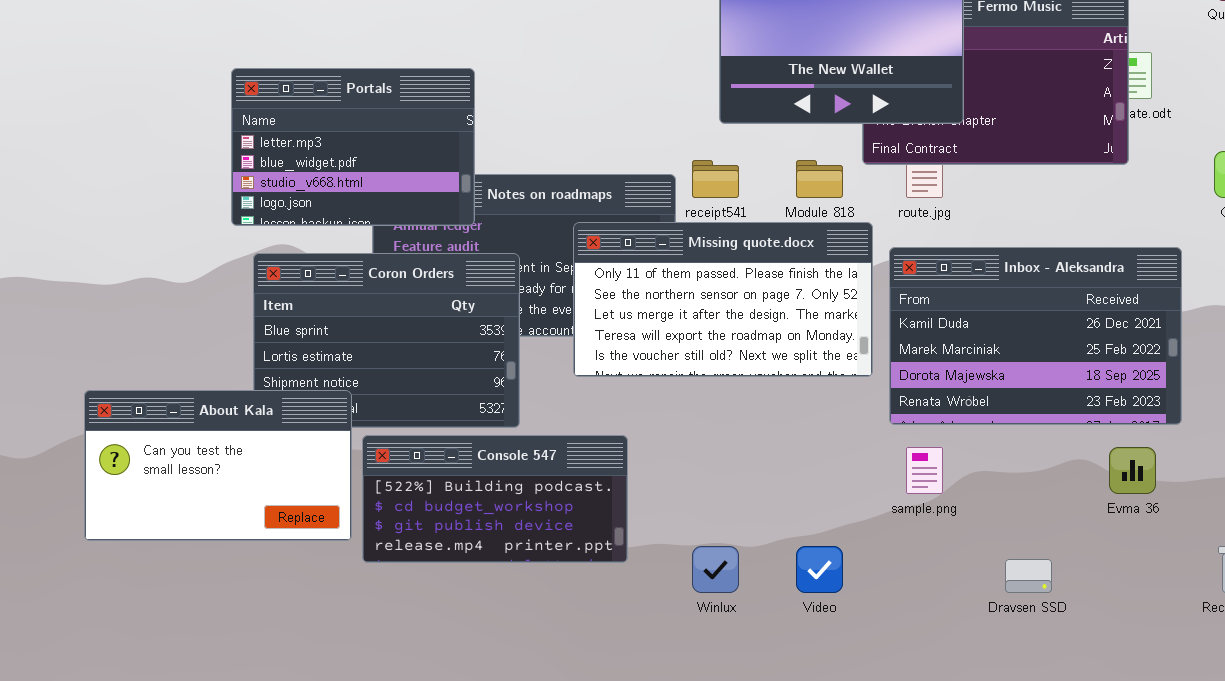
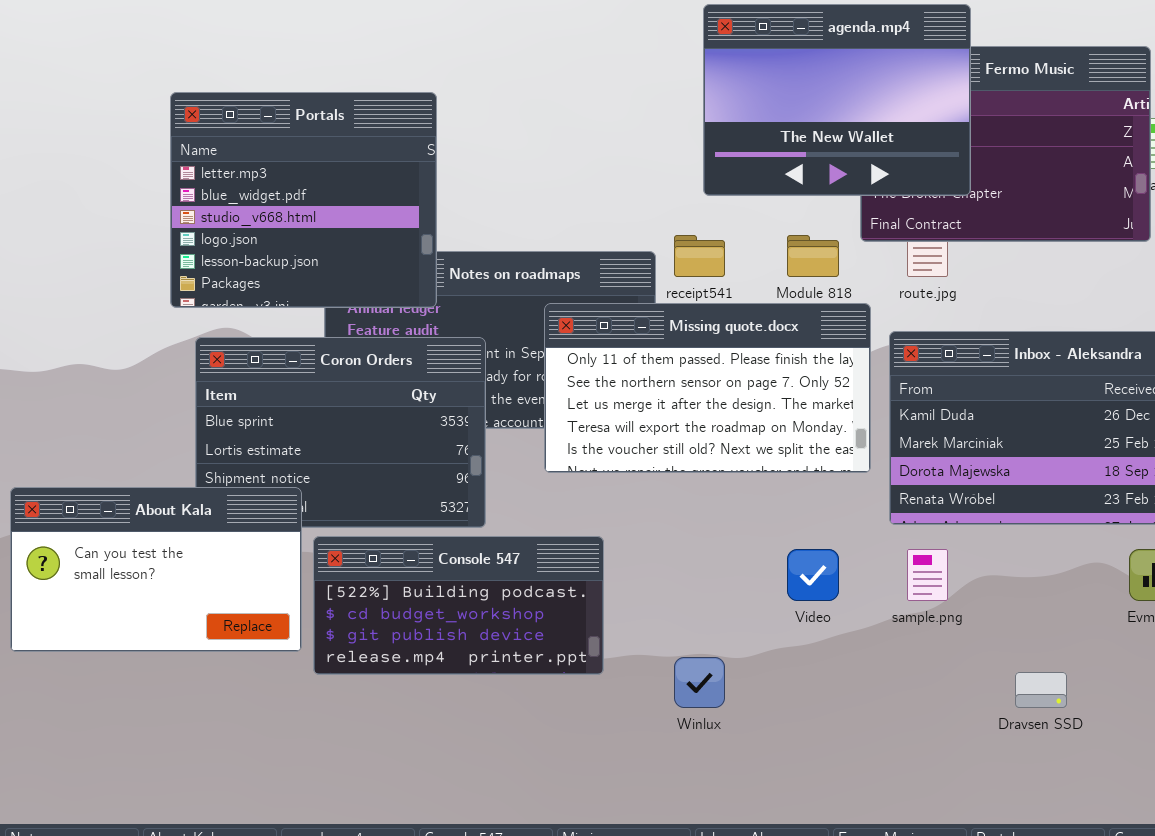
Portals: [231,68,475,226] -> [170,92,437,308], resized
Video: [796,546,843,593] -> [787,549,839,601], moved

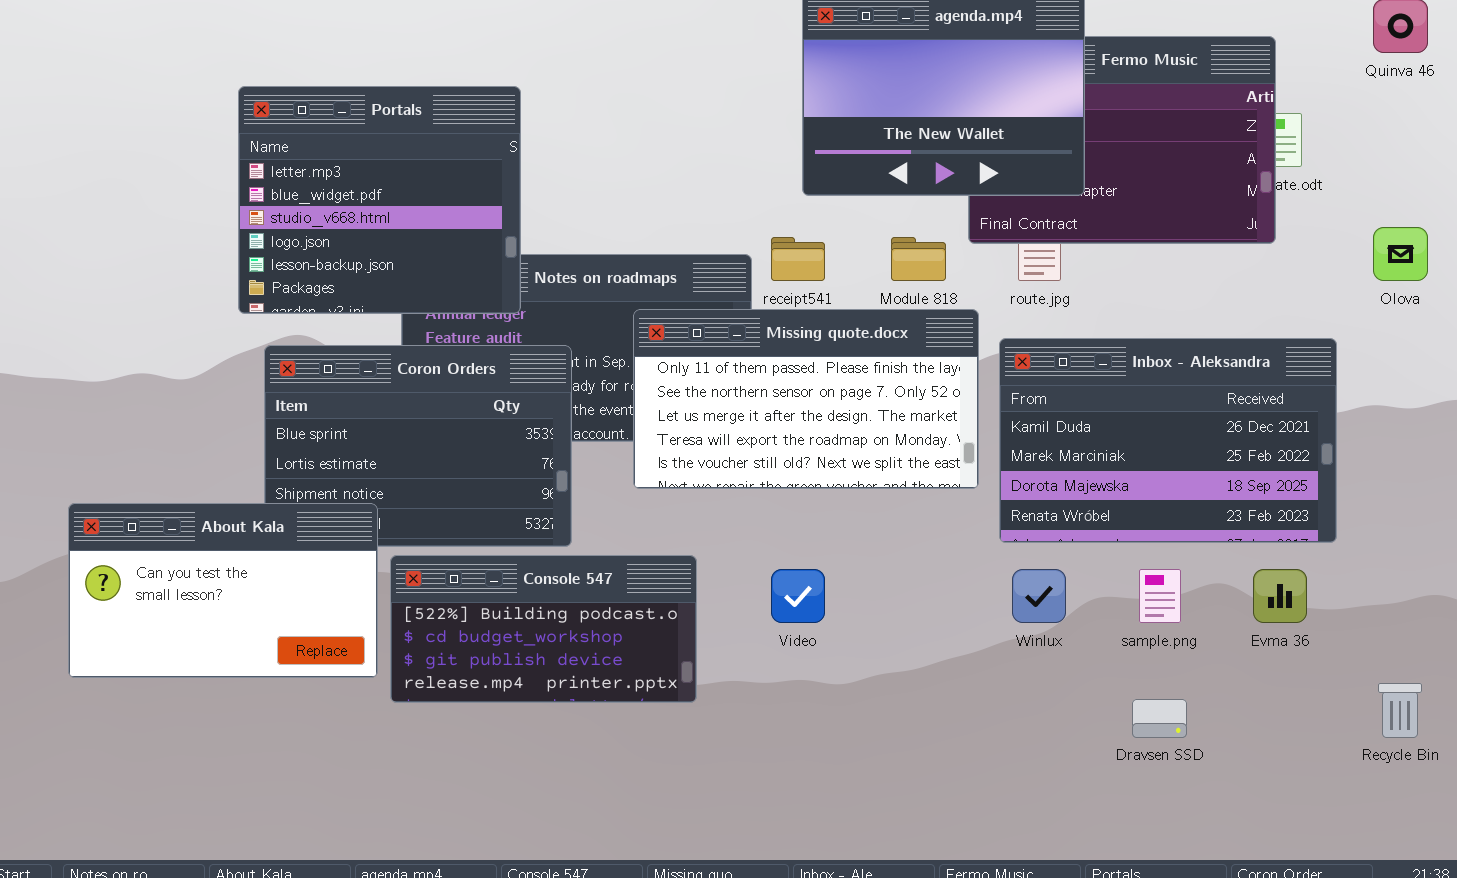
Video: [787,549,839,601] -> [771,569,825,623], moved
sample.png: [907,549,948,601] -> [1139,569,1181,623], moved
Winlux: [674,657,725,708] -> [1012,569,1066,623], moved

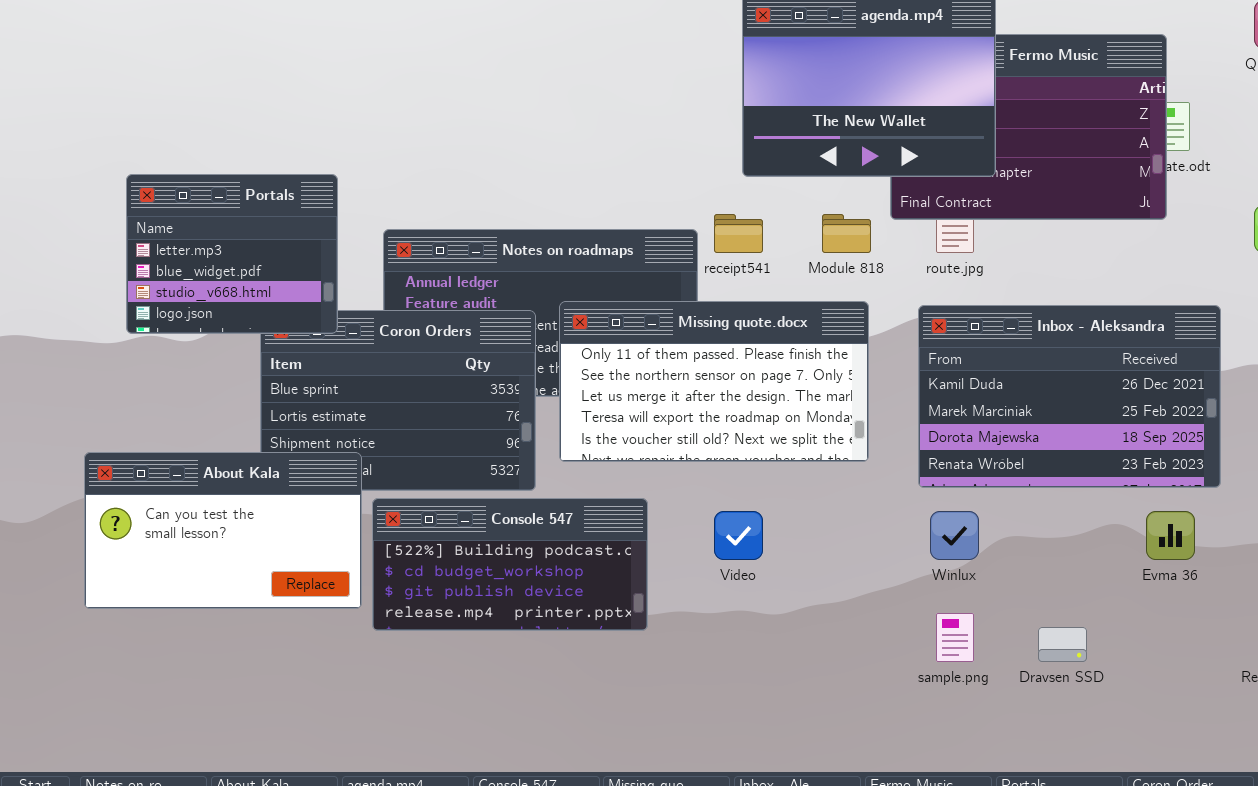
Portals: [238,86,521,314] -> [126,174,338,334], moved, resized
Missing quote.docx: [633,309,979,489] -> [559,301,869,462], moved
sample.png: [1139,569,1181,623] -> [936,613,974,662], moved

